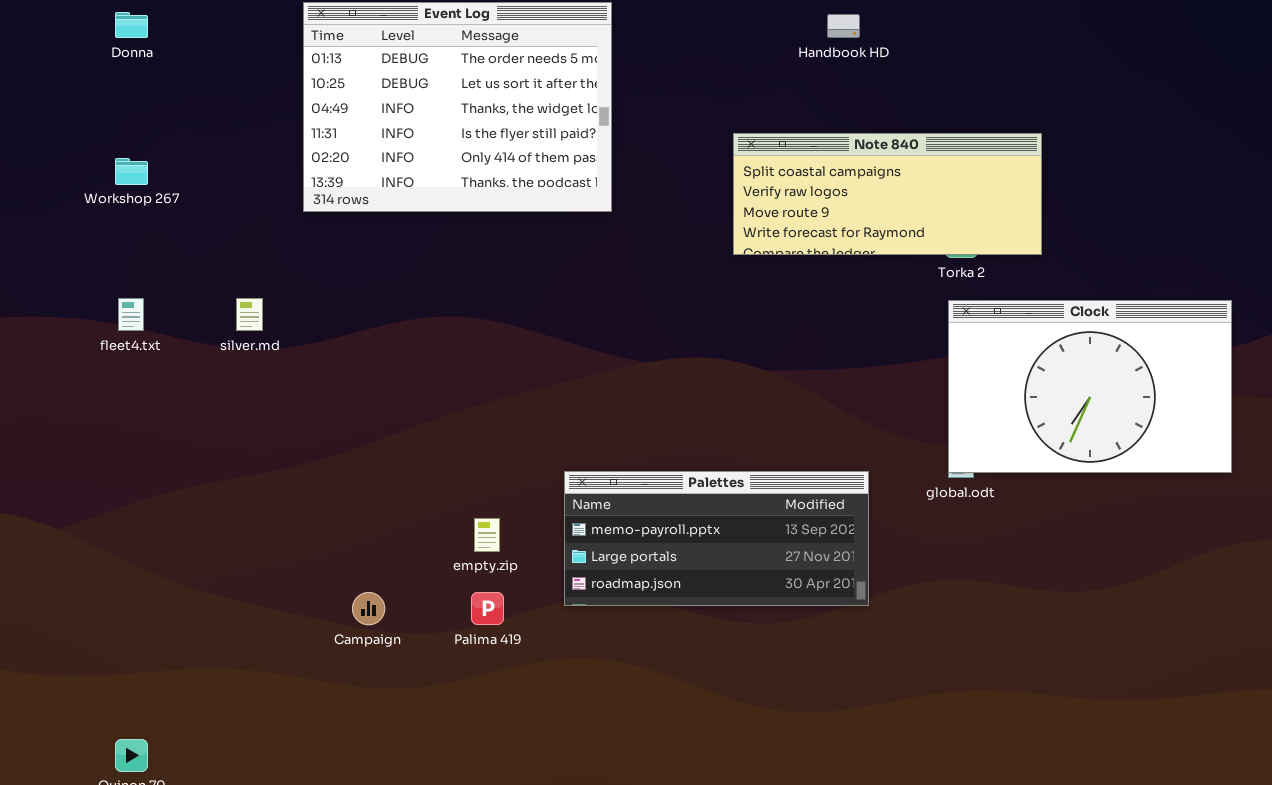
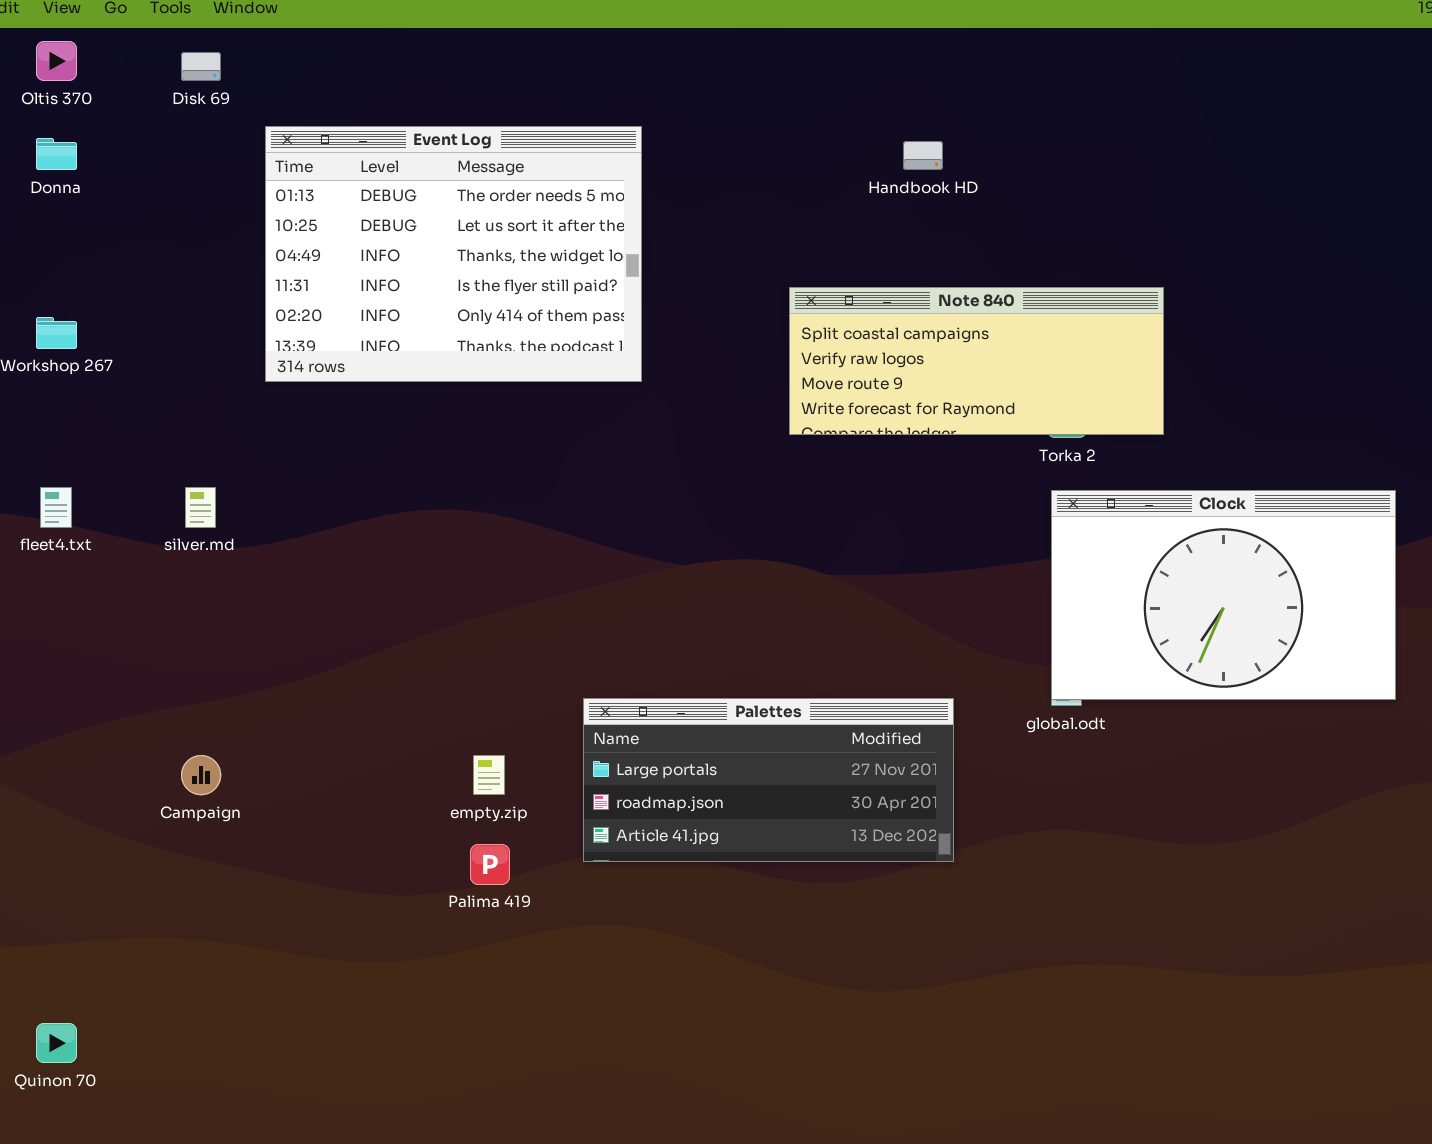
Palettes: [564,471,869,606] -> [583,698,954,862], scrolled down 1 row
Campaign: [352,592,385,625] -> [181,755,221,795], moved

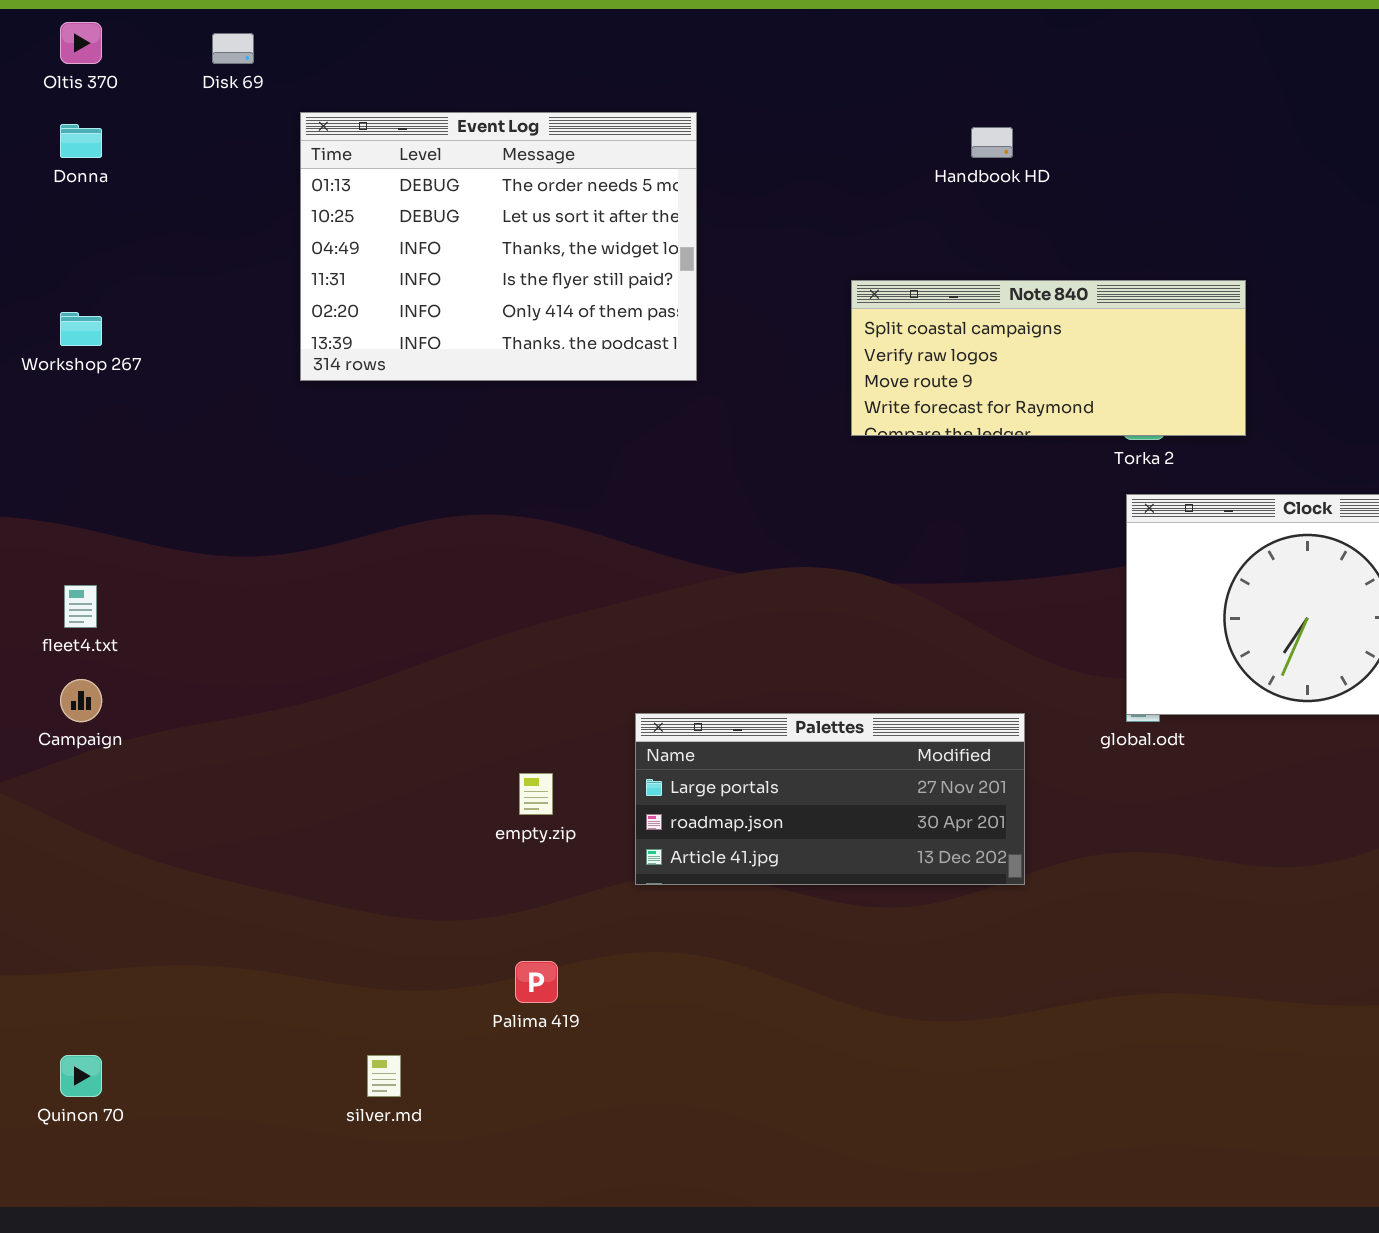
fleet4.txt: [40,487,72,528] -> [64,585,97,628], moved
silver.md: [185,487,216,528] -> [367,1055,401,1097], moved
Campaign: [181,755,221,795] -> [60,679,102,722], moved
Palima 419: [470,844,510,885] -> [515,961,558,1003], moved

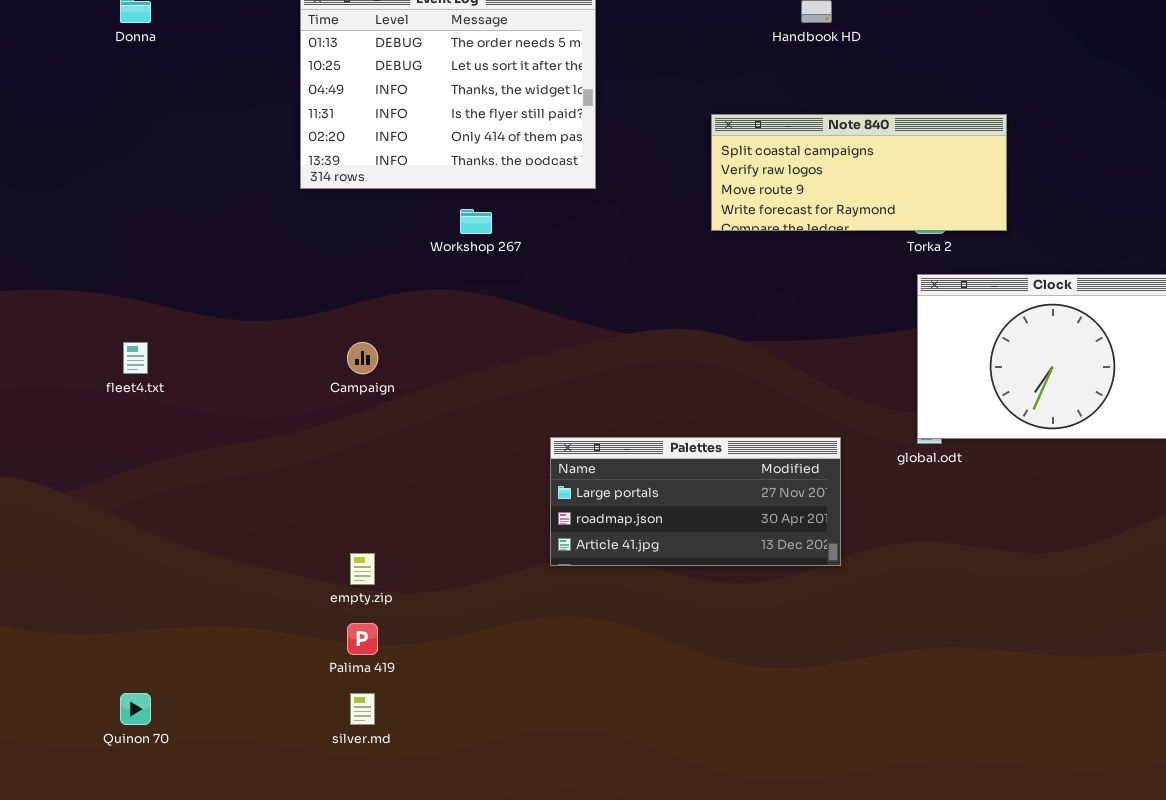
Workshop 267: [60,312,102,346] -> [460,209,492,234], moved
Campaign: [60,679,102,722] -> [347,342,378,374], moved
empty.zip: [519,773,553,815] -> [350,553,375,585], moved
Palima 419: [515,961,558,1003] -> [347,623,378,655], moved

